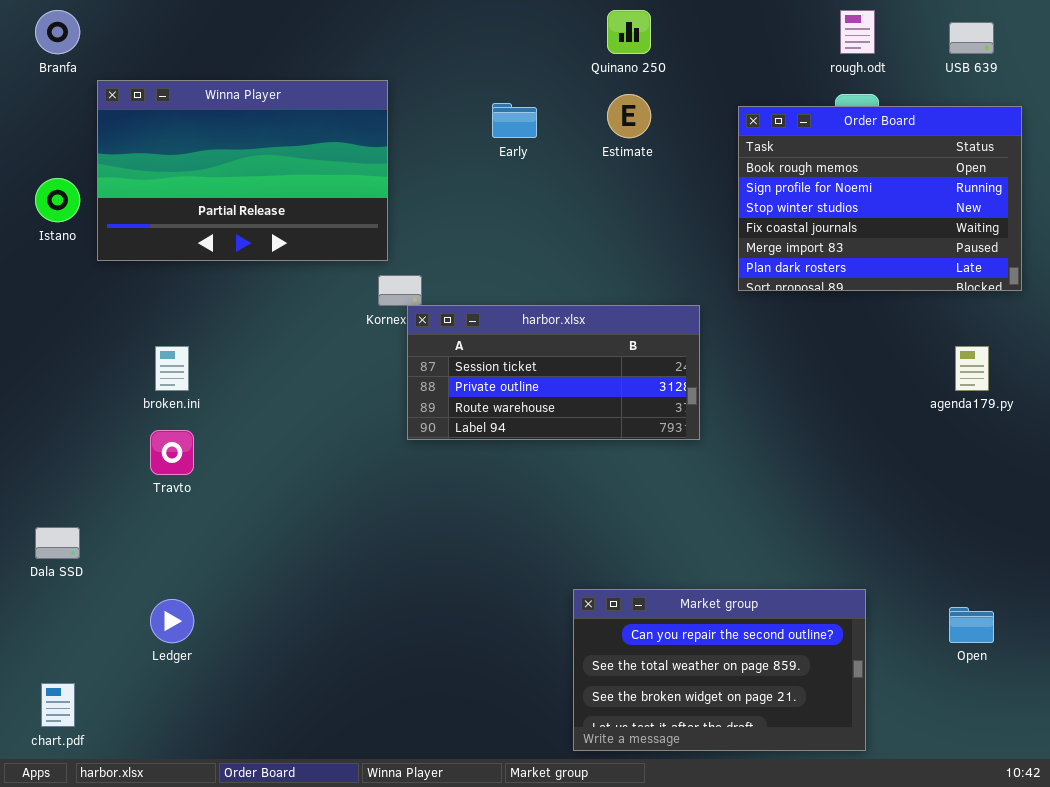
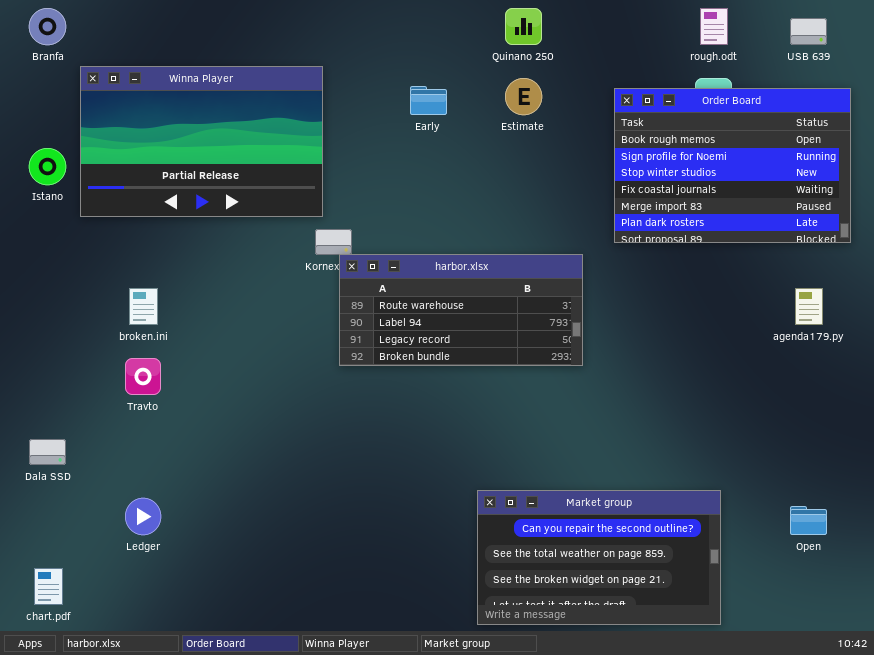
harbor.xlsx: [407,305,700,440] -> [339,254,583,366], scrolled down 2 rows

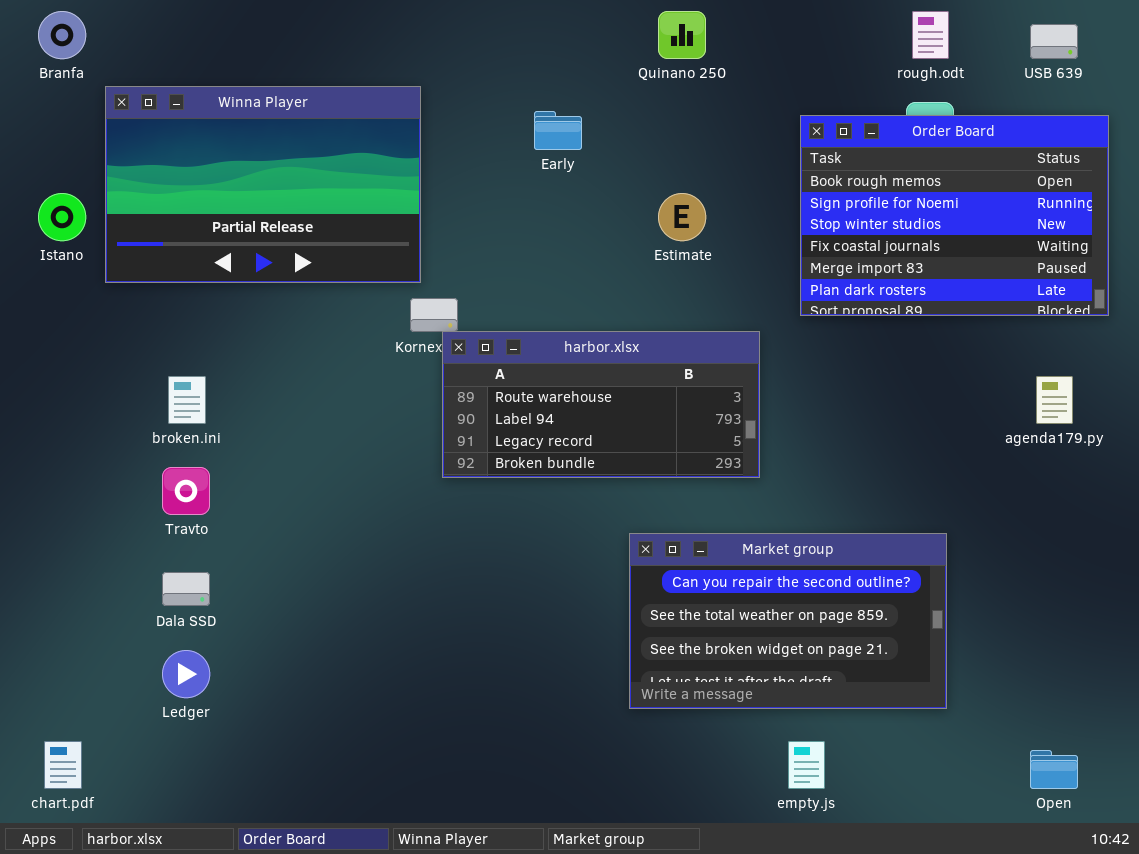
Estimate: [505,78,542,115] -> [658,193,706,241], moved
Dala SSD: [29,439,66,465] -> [162,572,210,606], moved
Market group: [477,490,721,625] -> [629,533,947,709], moved
Open: [790,506,827,535] -> [1030,750,1078,789], moved

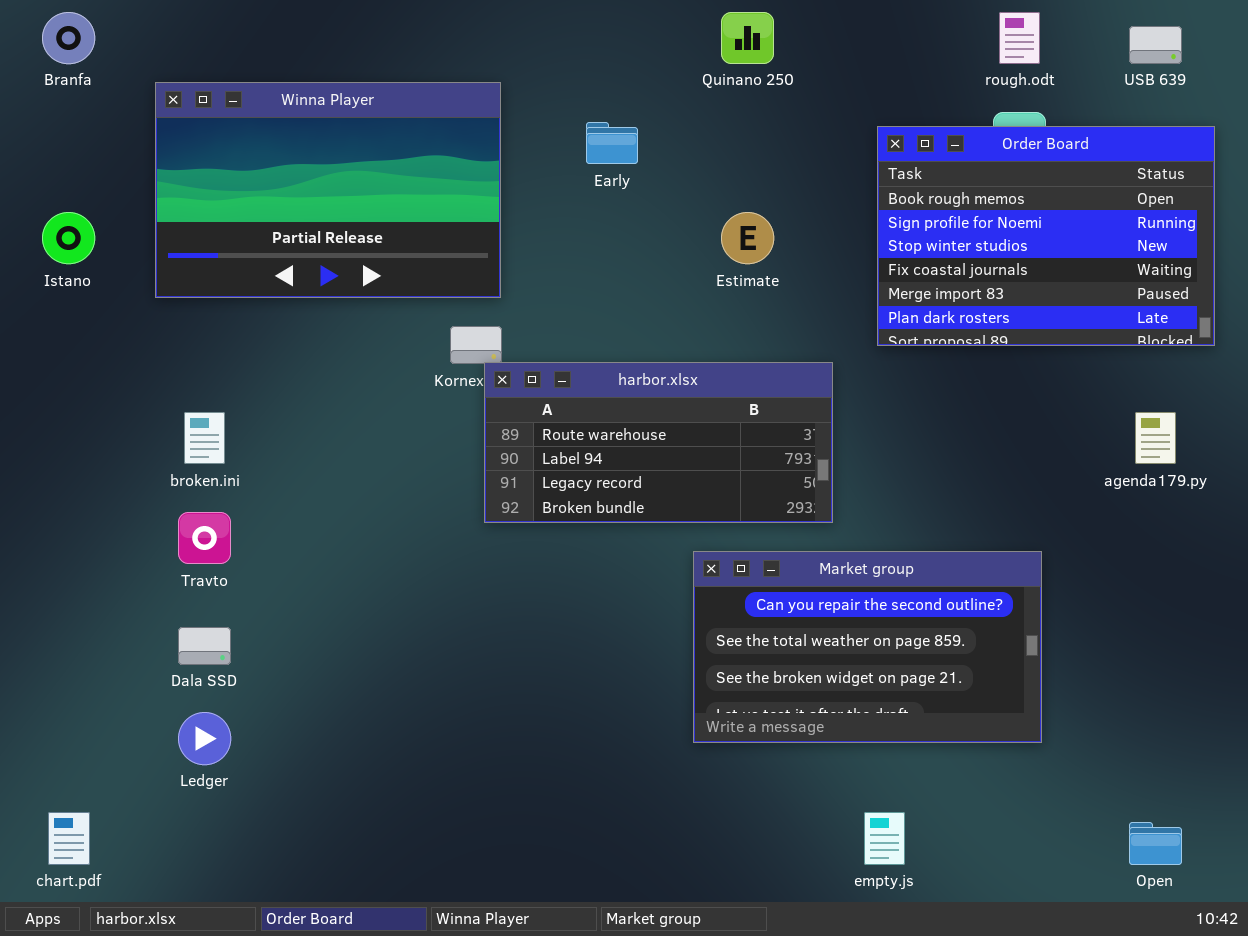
Winna Player: [105,86,421,283] -> [155,82,501,298], moved
Market group: [629,533,947,709] -> [693,551,1042,743], moved

